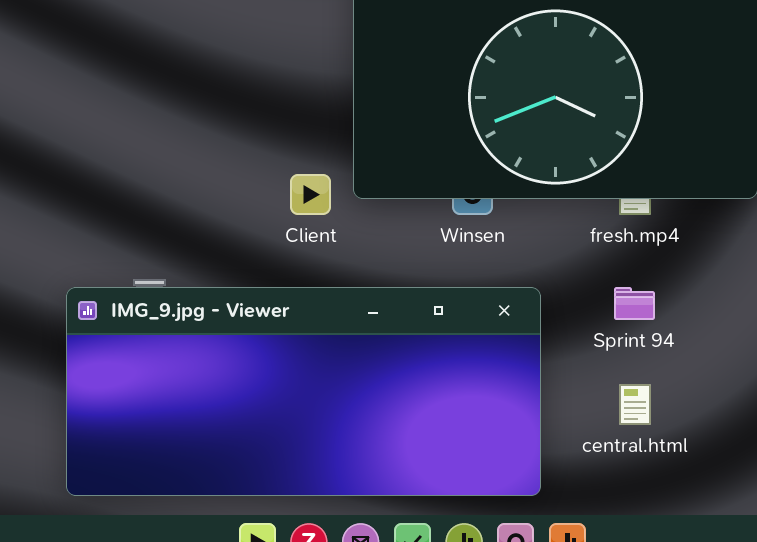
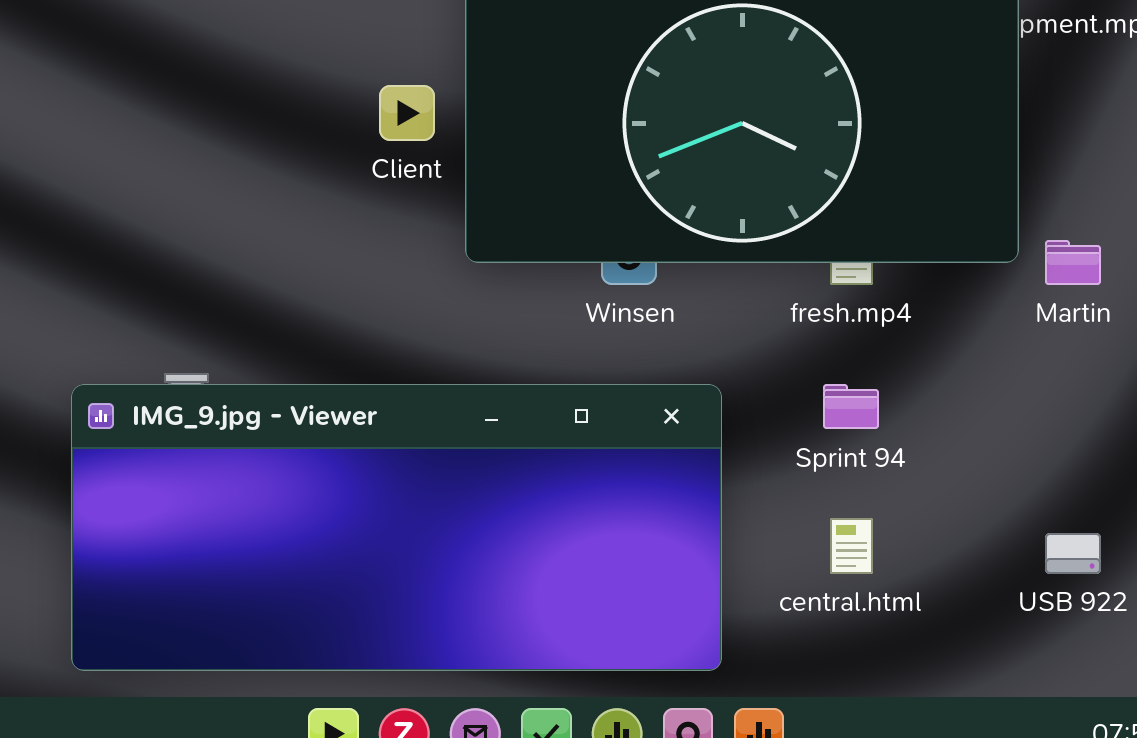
Client: [290,174,331,215] -> [379,85,435,141], moved

